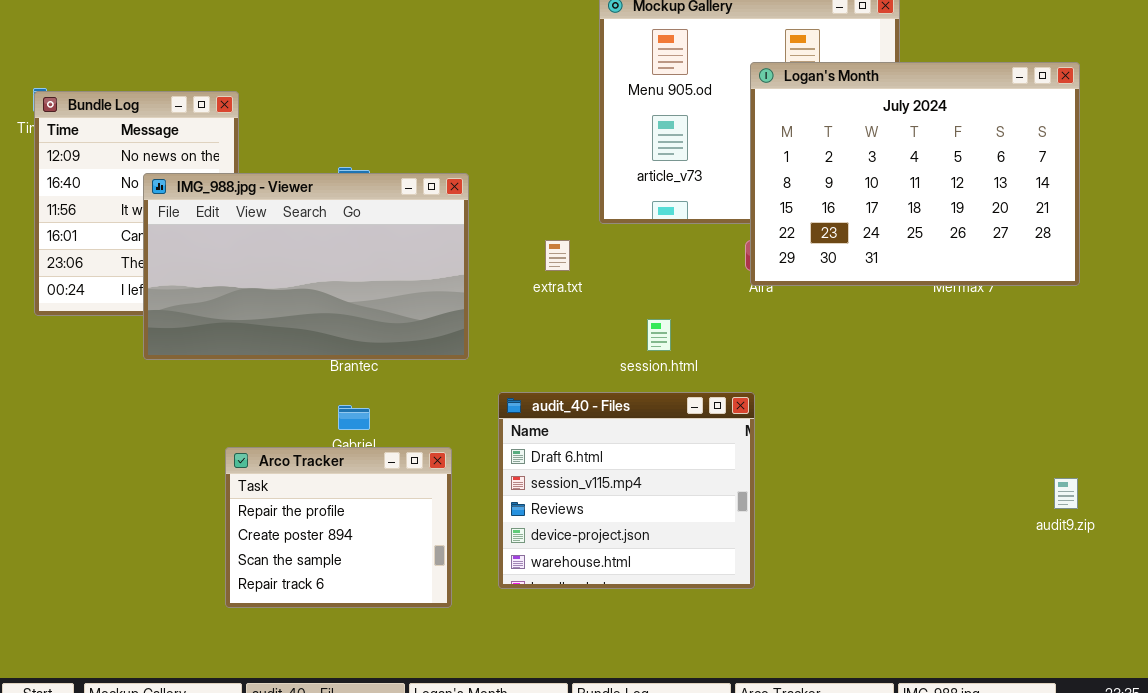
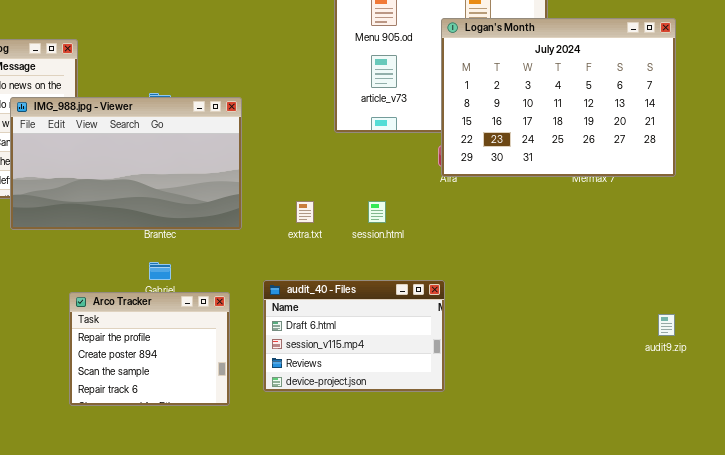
extra.txt: [545,240,570,271] -> [296,201,314,223], moved
audit_40 - Files: [498,392,755,589] -> [263,280,445,392], resized

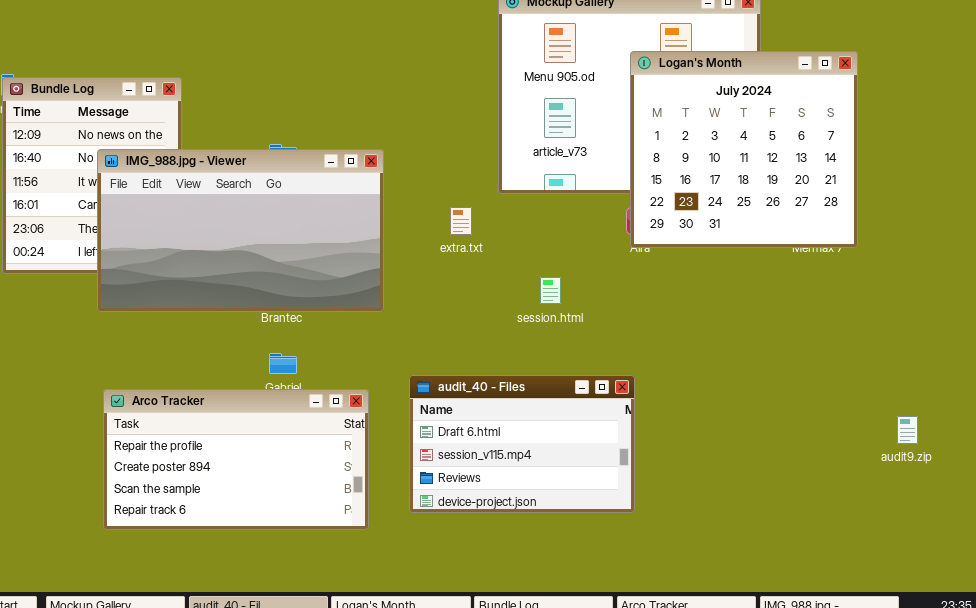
Logan's Month: [441,18,676,177] -> [630,51,858,248], resized
extra.txt: [296,201,314,223] -> [450,207,472,235], moved
Arco Tracker: [69,292,230,406] -> [103,389,369,530], resized

